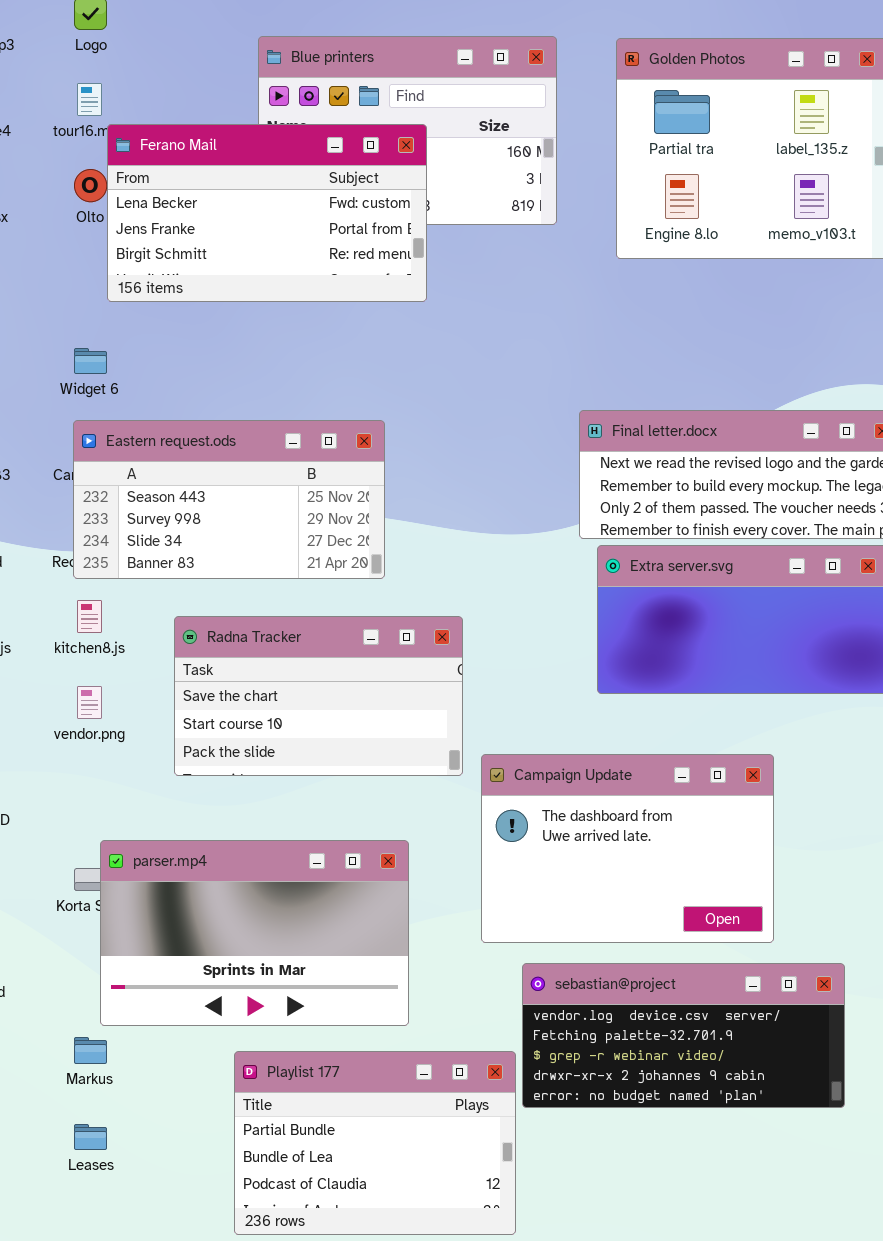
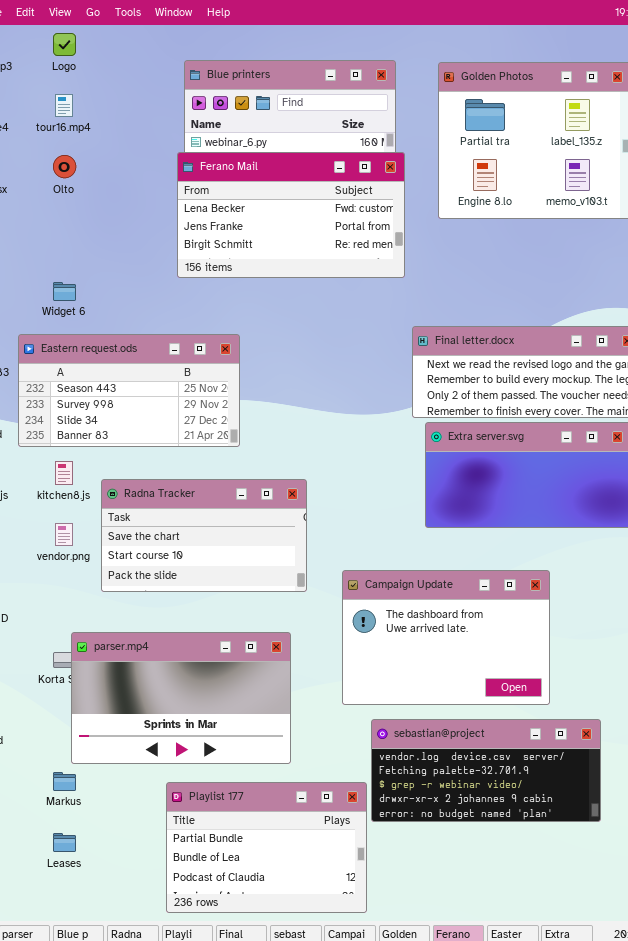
Ferano Mail: [107,124,427,302] -> [177,152,405,278], moved
Eastern request.ods: [73,420,385,579] -> [18,334,240,447], moved
Radna Tracker: [174,616,463,776] -> [101,479,307,592], moved

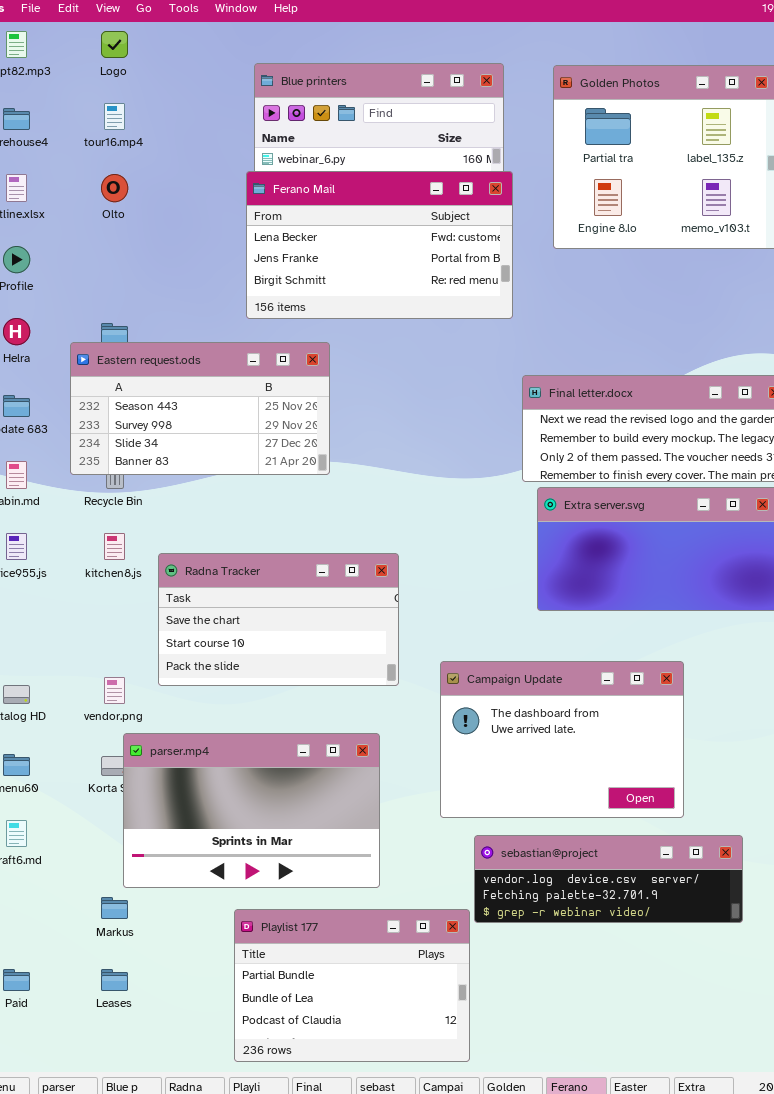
Eastern request.ods: [18,334,240,447] -> [70,342,330,475], moved
vendor.png: [55,523,73,546] -> [104,677,125,704], moved
sebastian@project: [371,719,601,822] -> [474,835,743,923], resized

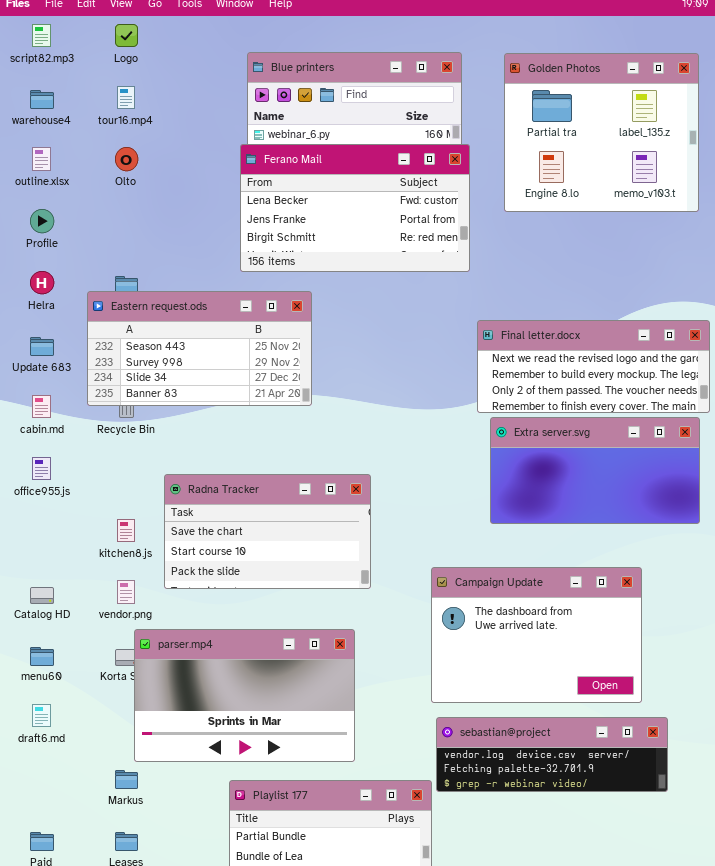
kitchen8.js: [104,533,125,560] -> [117,519,135,542], moved
Campaign Update: [440,661,684,818] -> [431,567,642,703], moved

